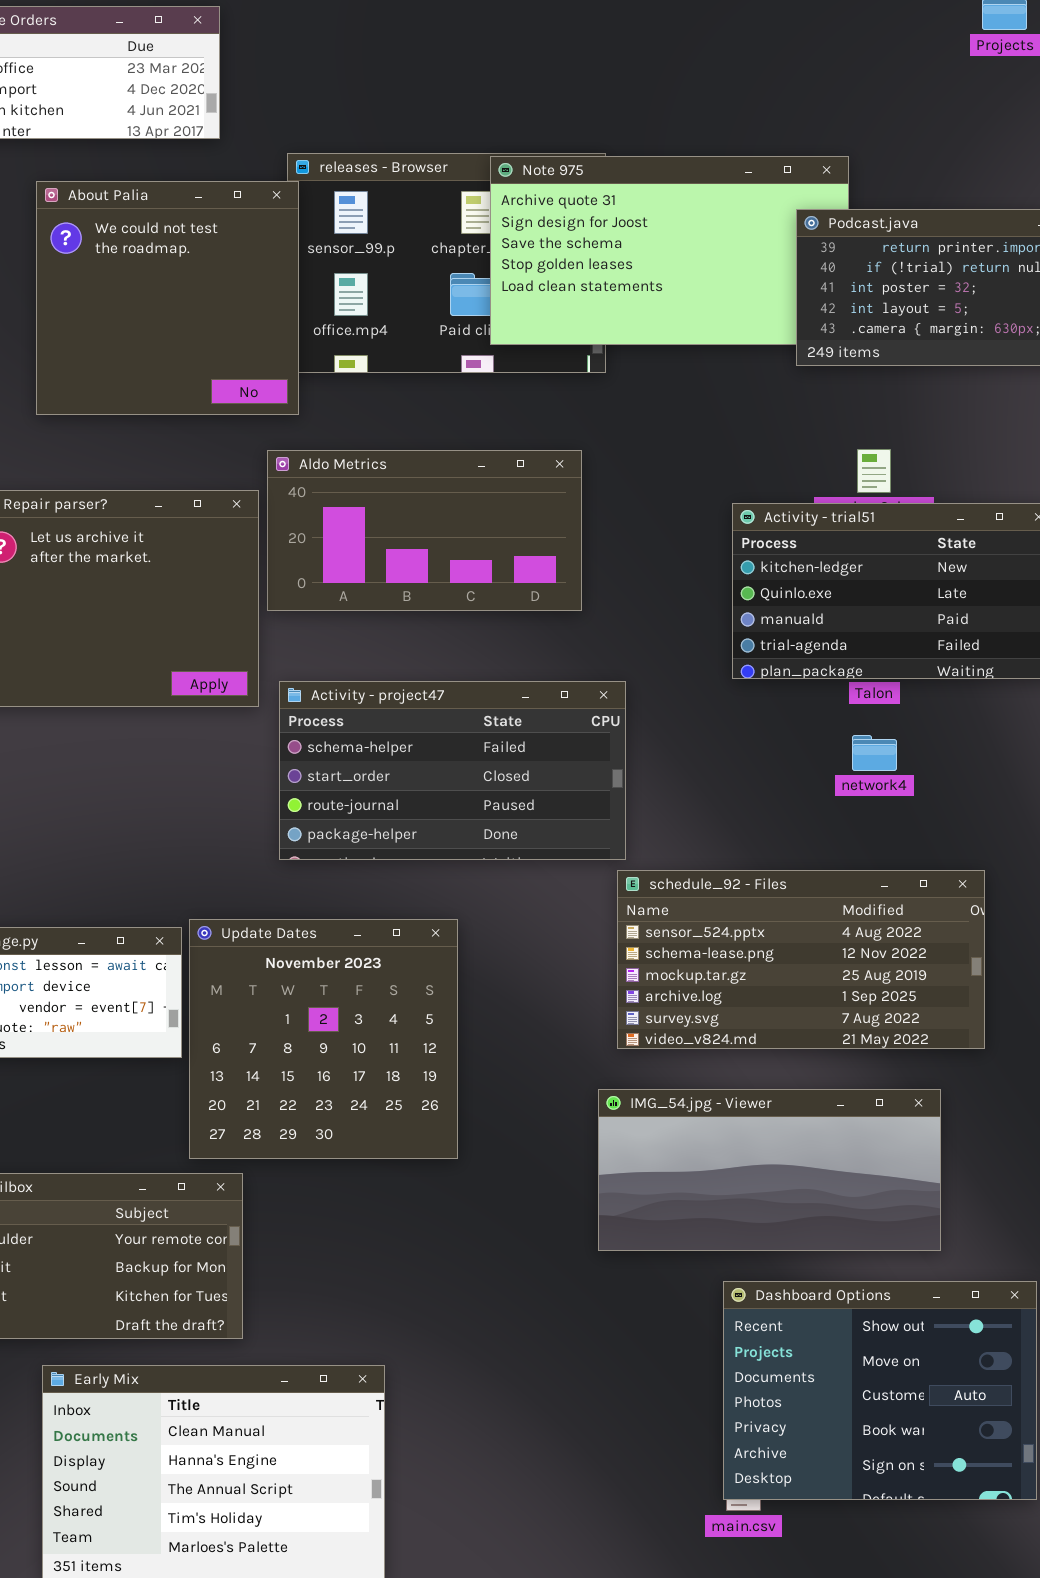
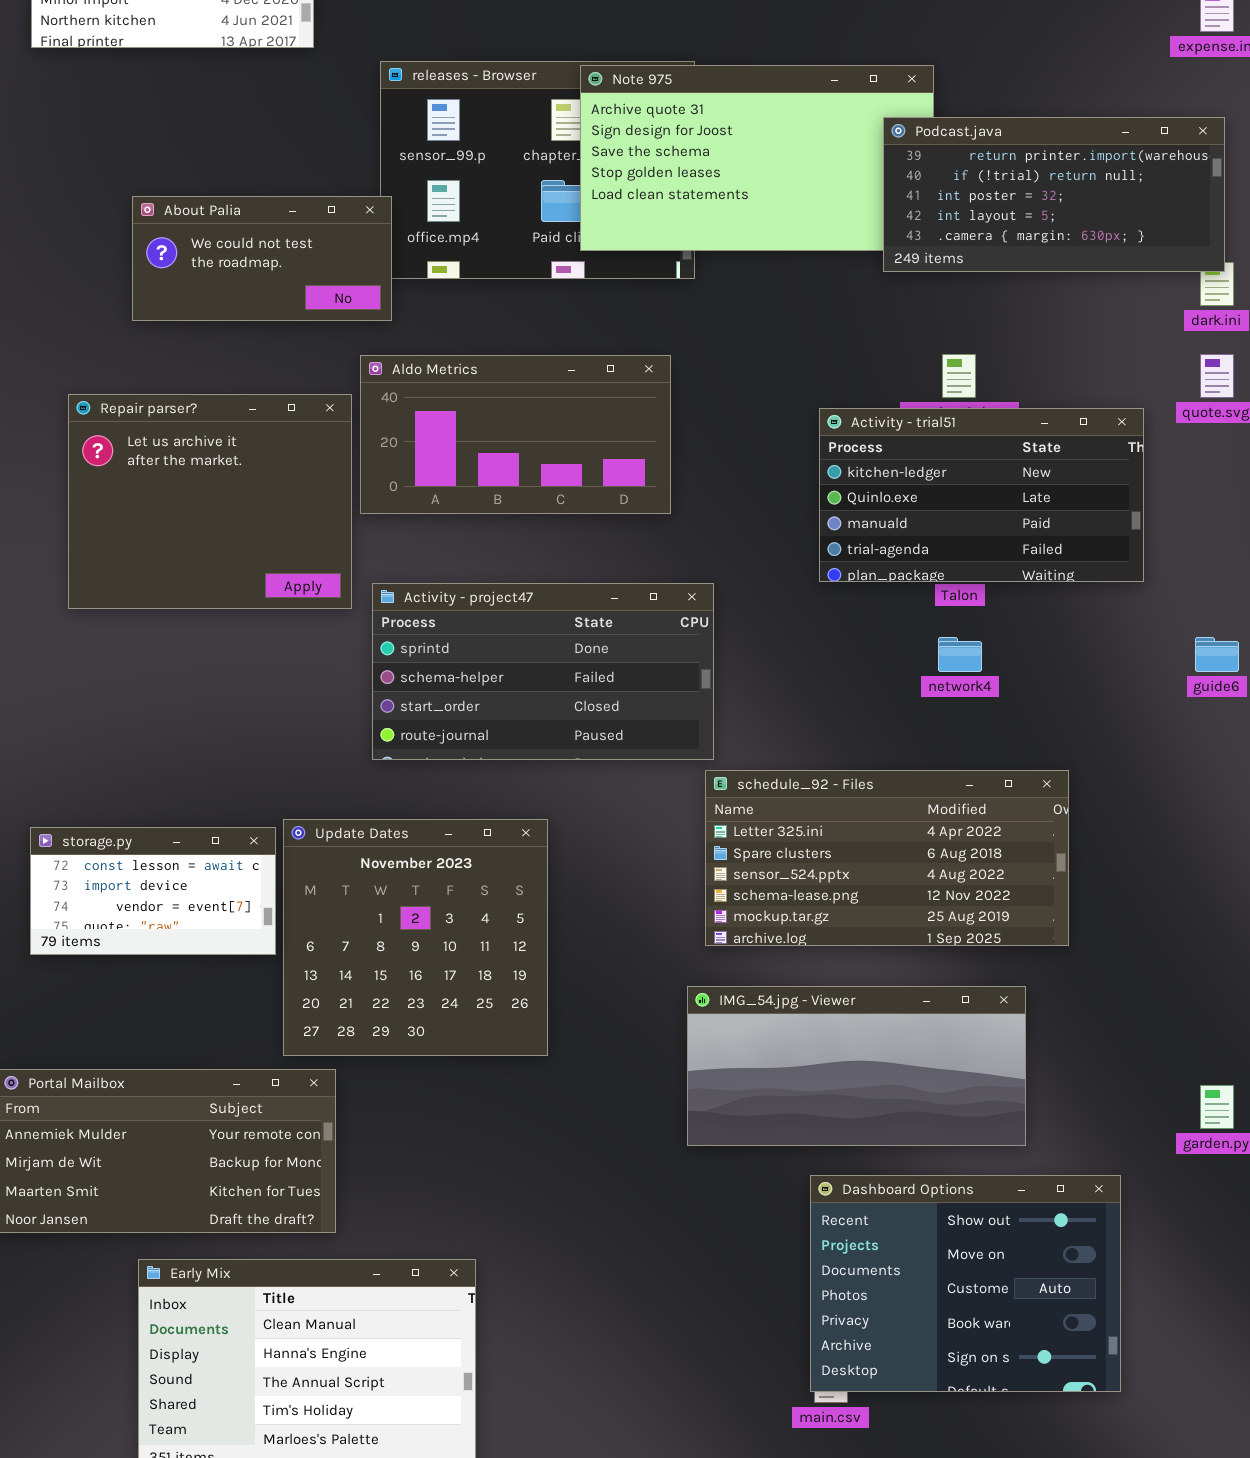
About Palia: [36,181,299,415] -> [132,196,392,321], resized
Activity - project47: [279,681,626,860] -> [372,583,714,760], scrolled up 1 row
schedule_92 - Files: [617,870,985,1049] -> [705,770,1069,946], scrolled up 2 rows

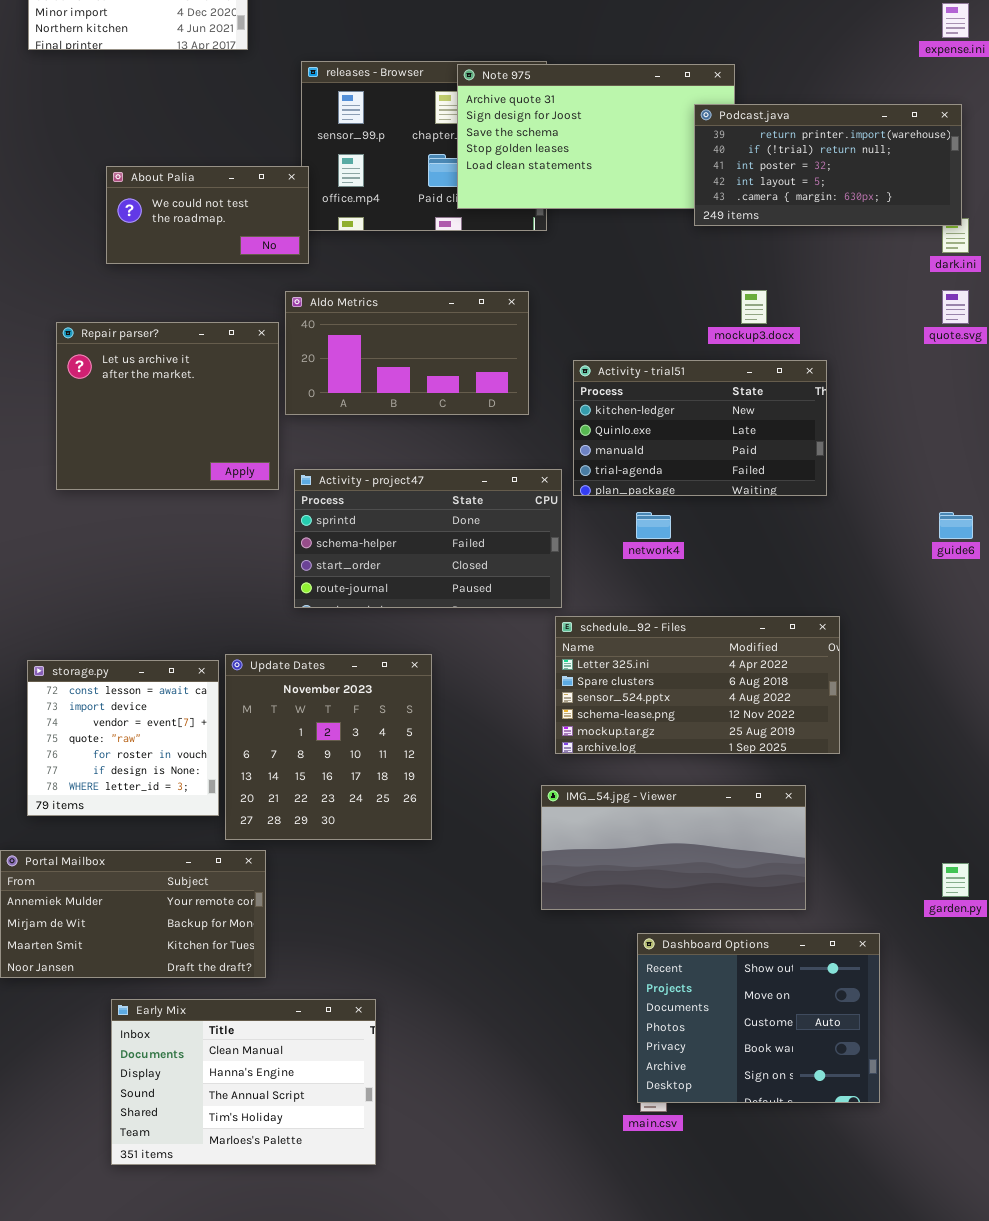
Activity - trial51: [819,408,1144,582] -> [573,360,827,496], moved
network4: [938,637,982,672] -> [636,512,671,539], moved
storage.py: [30,827,276,955] -> [27,660,219,816], resized

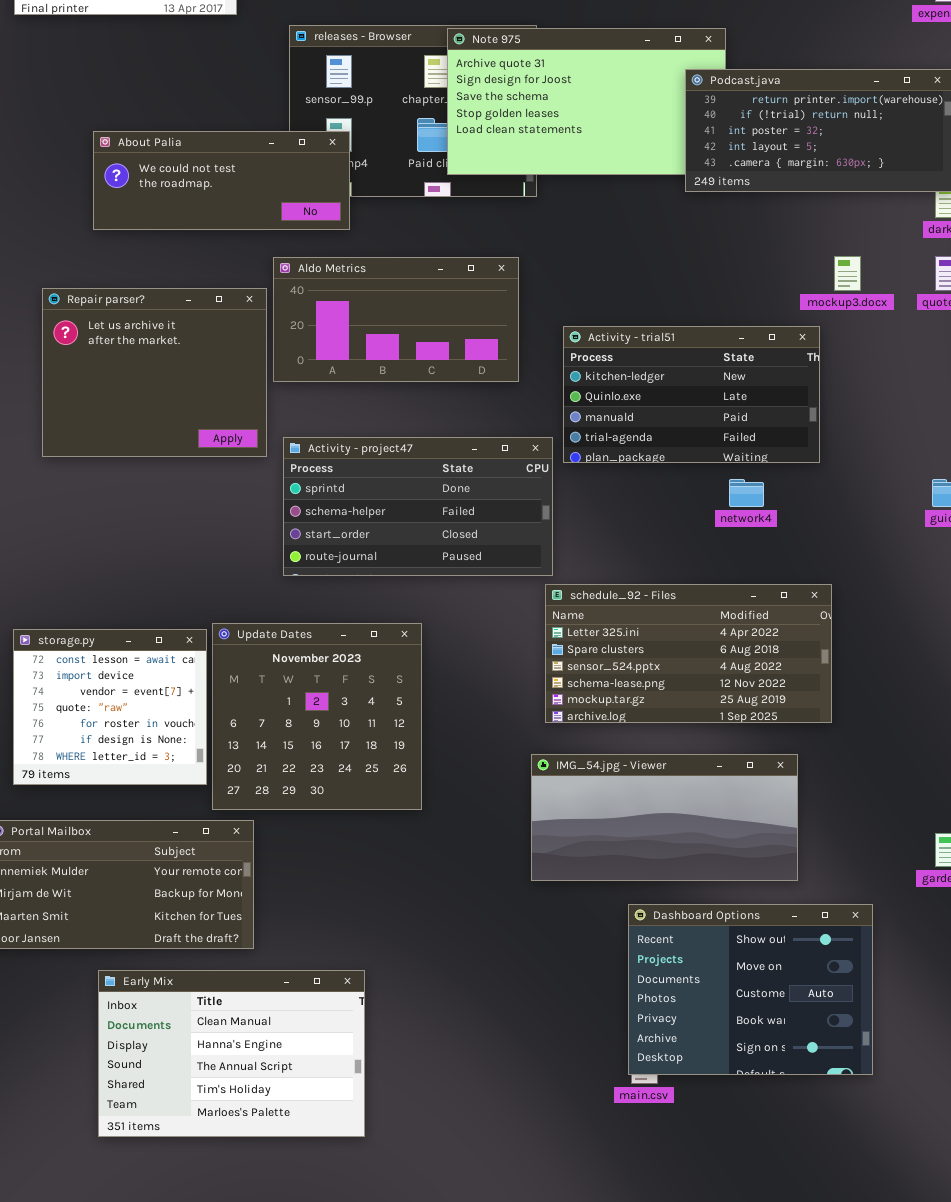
About Palia: [106,166,309,264] -> [93,131,350,230], resized
mockup3.docx: [741,290,767,324] -> [834,256,861,291], moved
network4: [636,512,671,539] -> [729,479,764,507], moved

